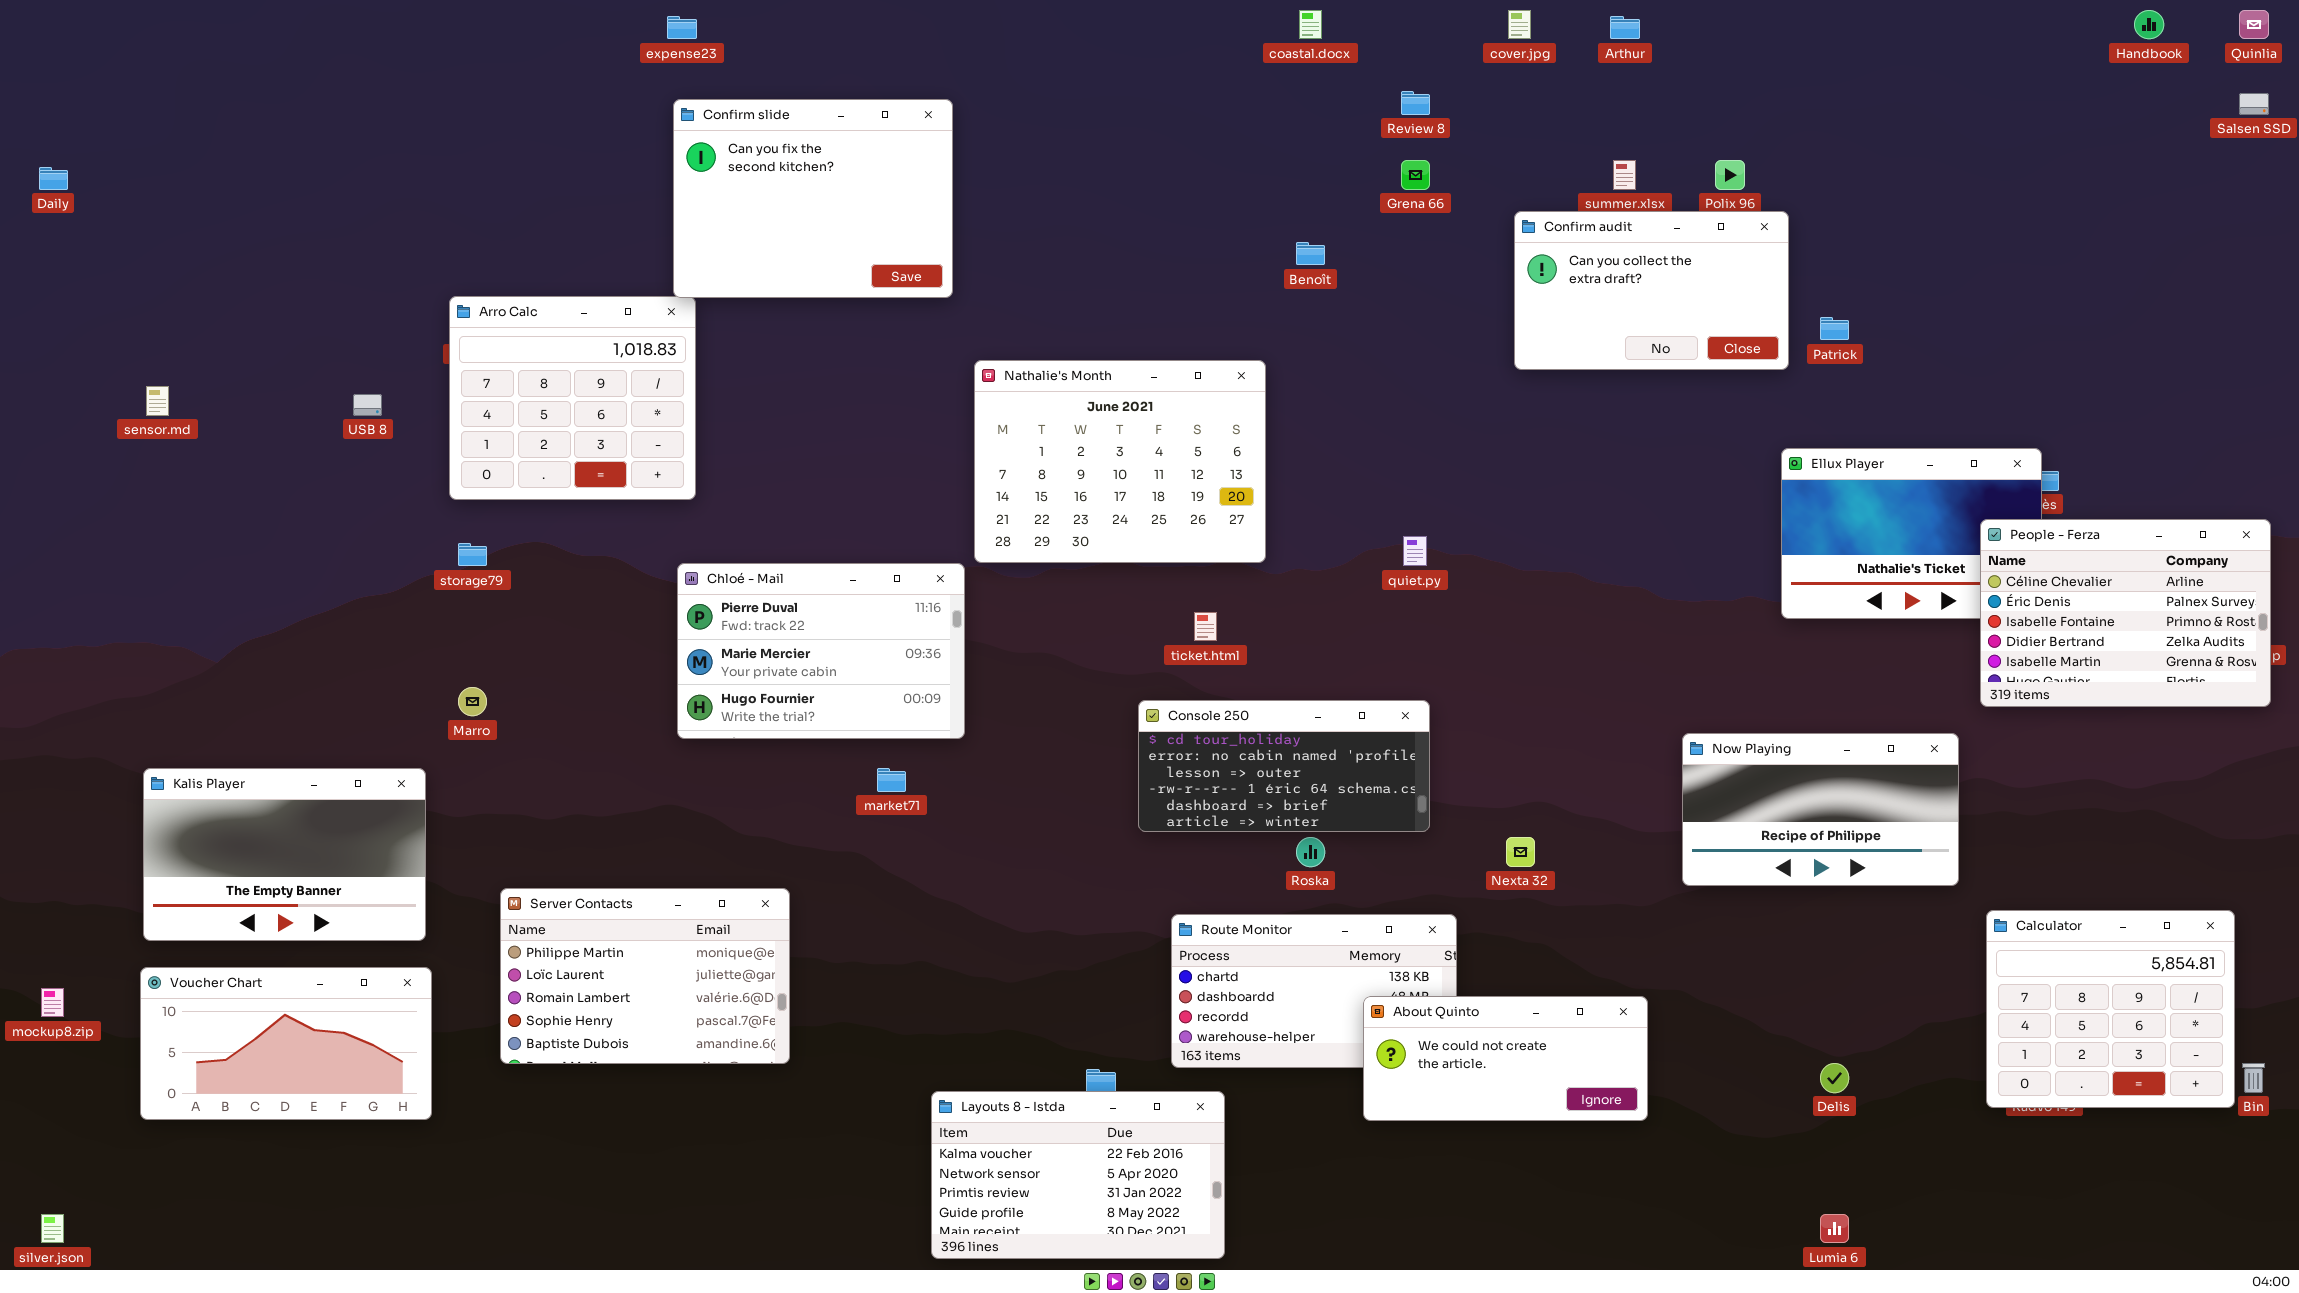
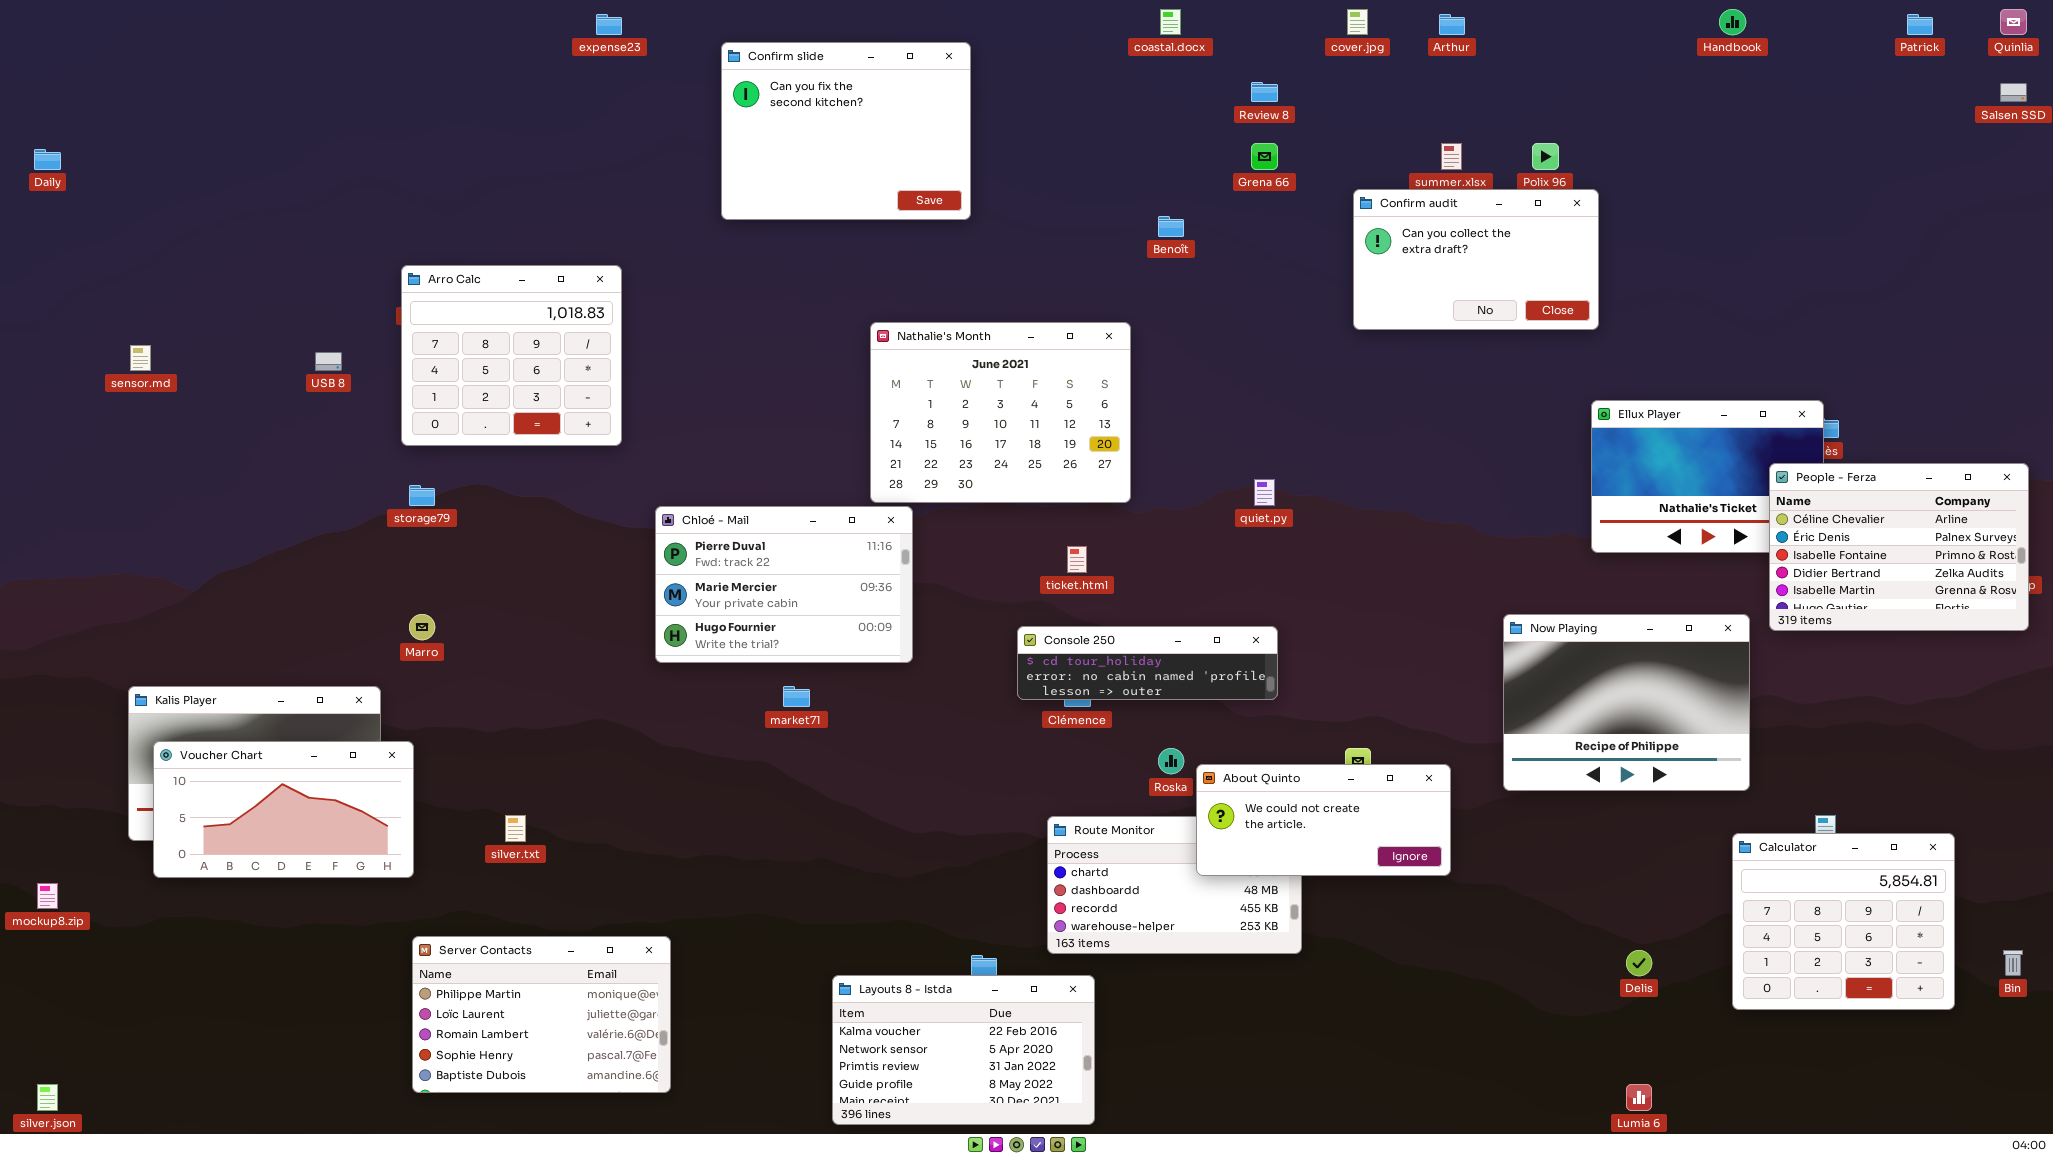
Handbook: [2134,10,2164,39] -> [1719,9,1746,35], moved
Confirm slide: [673,99,953,298] -> [721,42,971,220], moved
Patrick: [1820,317,1849,340] -> [1907,14,1933,35], moved
Chloé - Mail: [677,563,965,739] -> [655,506,913,663], moved
Console 250: [1138,700,1430,832] -> [1017,626,1278,700], resized
Now Playing: [1682,733,1959,886] -> [1503,614,1750,791], resized
Server Contacts: [500,888,790,1064] -> [412,936,671,1093], moved
Calculator: [1986,910,2235,1108] -> [1732,833,1955,1010], moved
Voucher Chart: [140,967,432,1120] -> [153,741,414,878], moved
About Quinto: [1363,996,1648,1121] -> [1196,764,1451,876], moved

